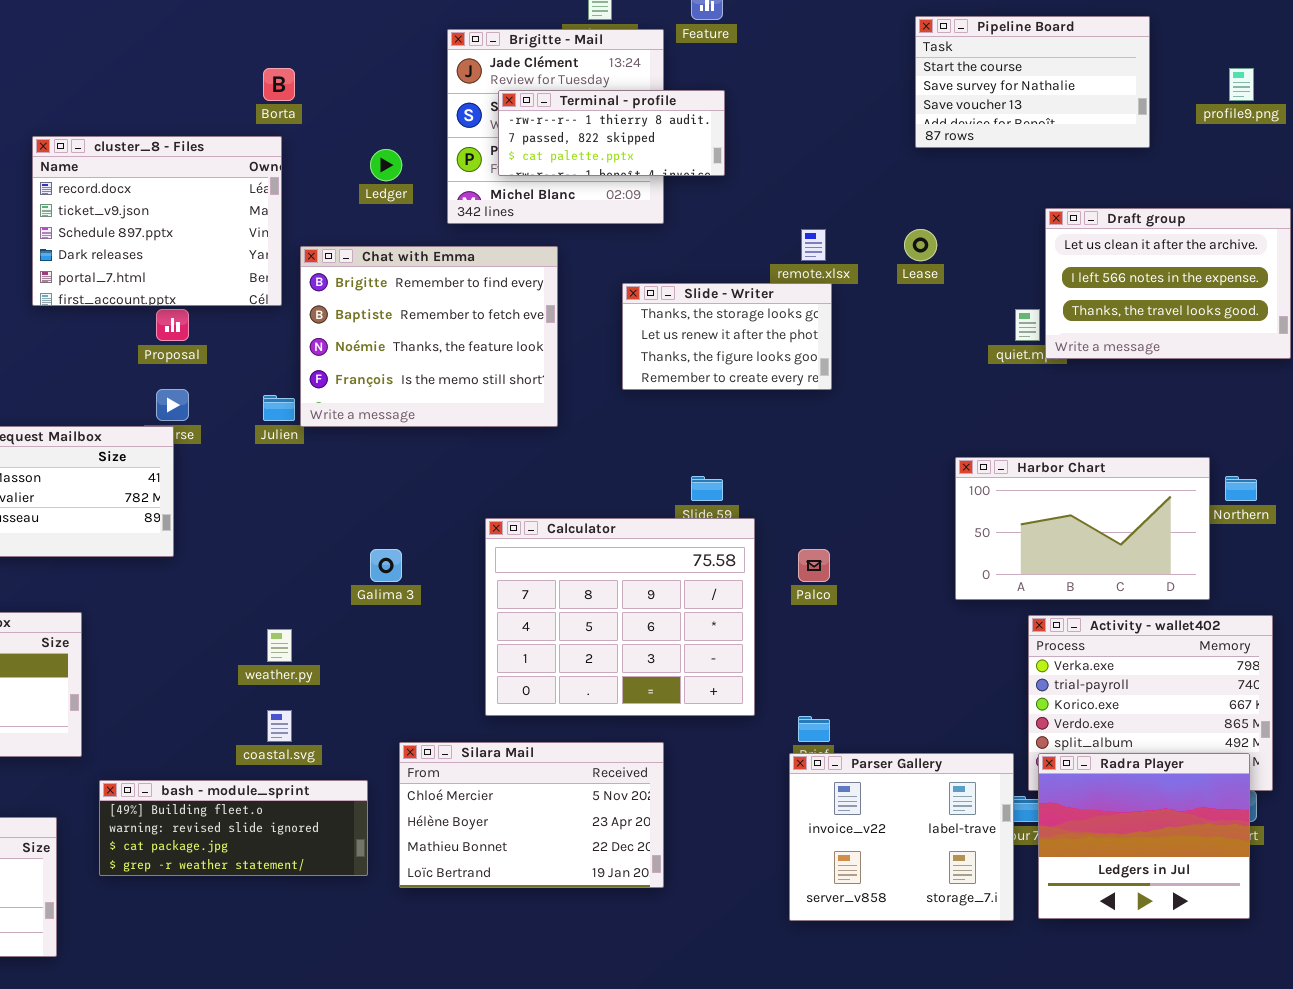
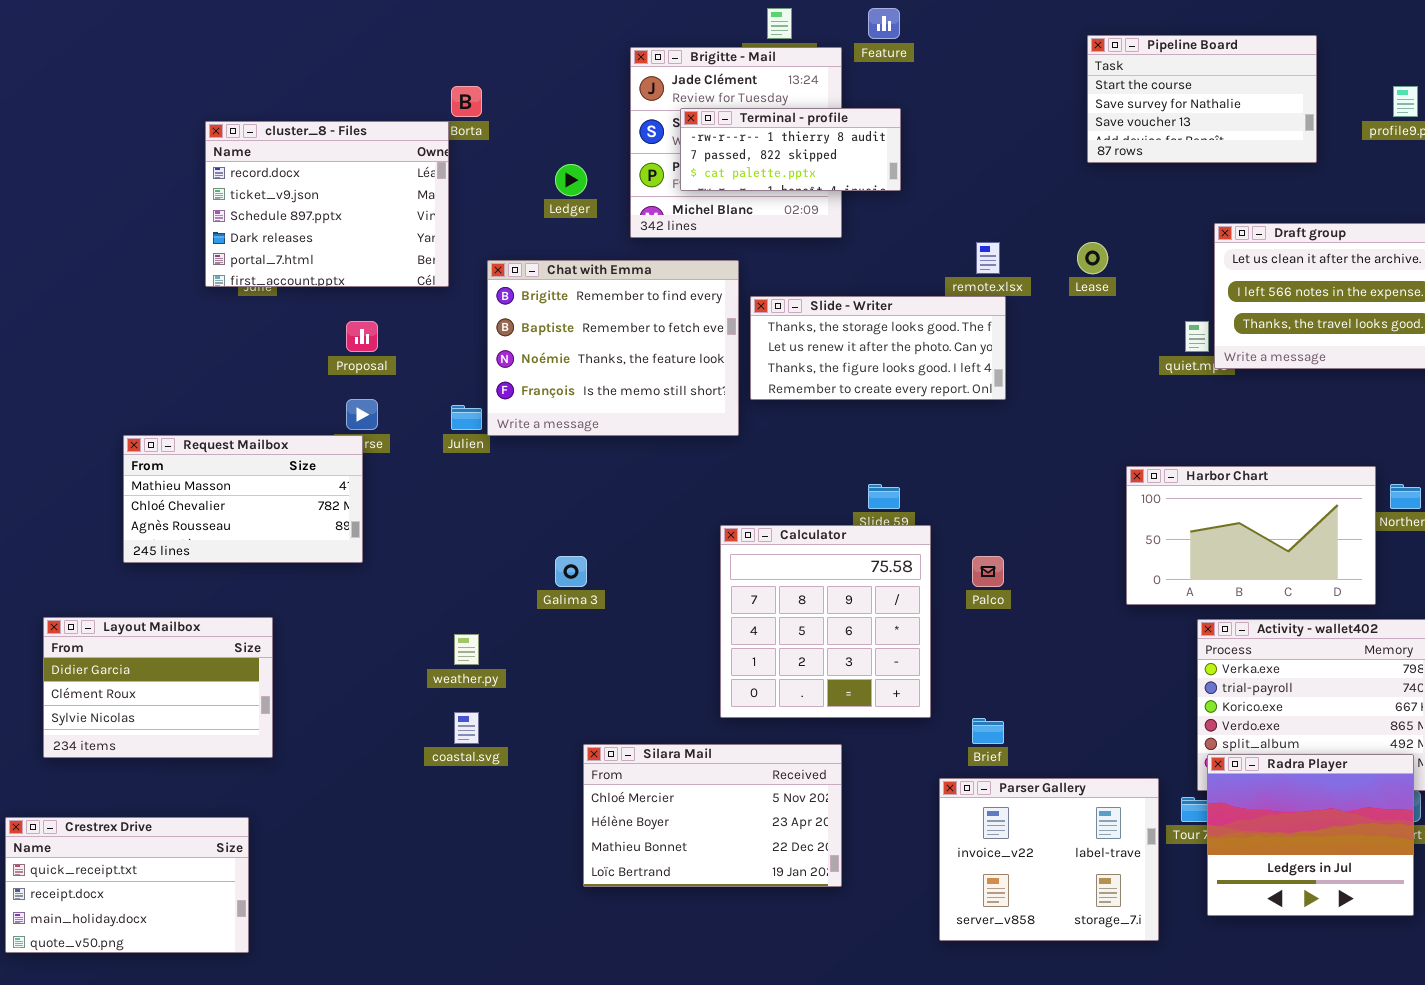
cluster_8 - Files: [32,136,282,306] -> [205,121,449,287], moved
Slide - Writer: [622,283,832,390] -> [750,296,1006,400], resized
Calculator: [485,518,755,716] -> [720,525,931,718], resized
Parser Gallery: [789,753,1014,921] -> [939,778,1159,941], moved
bash - module_sprint: [99,780,368,876] -> none, closed

